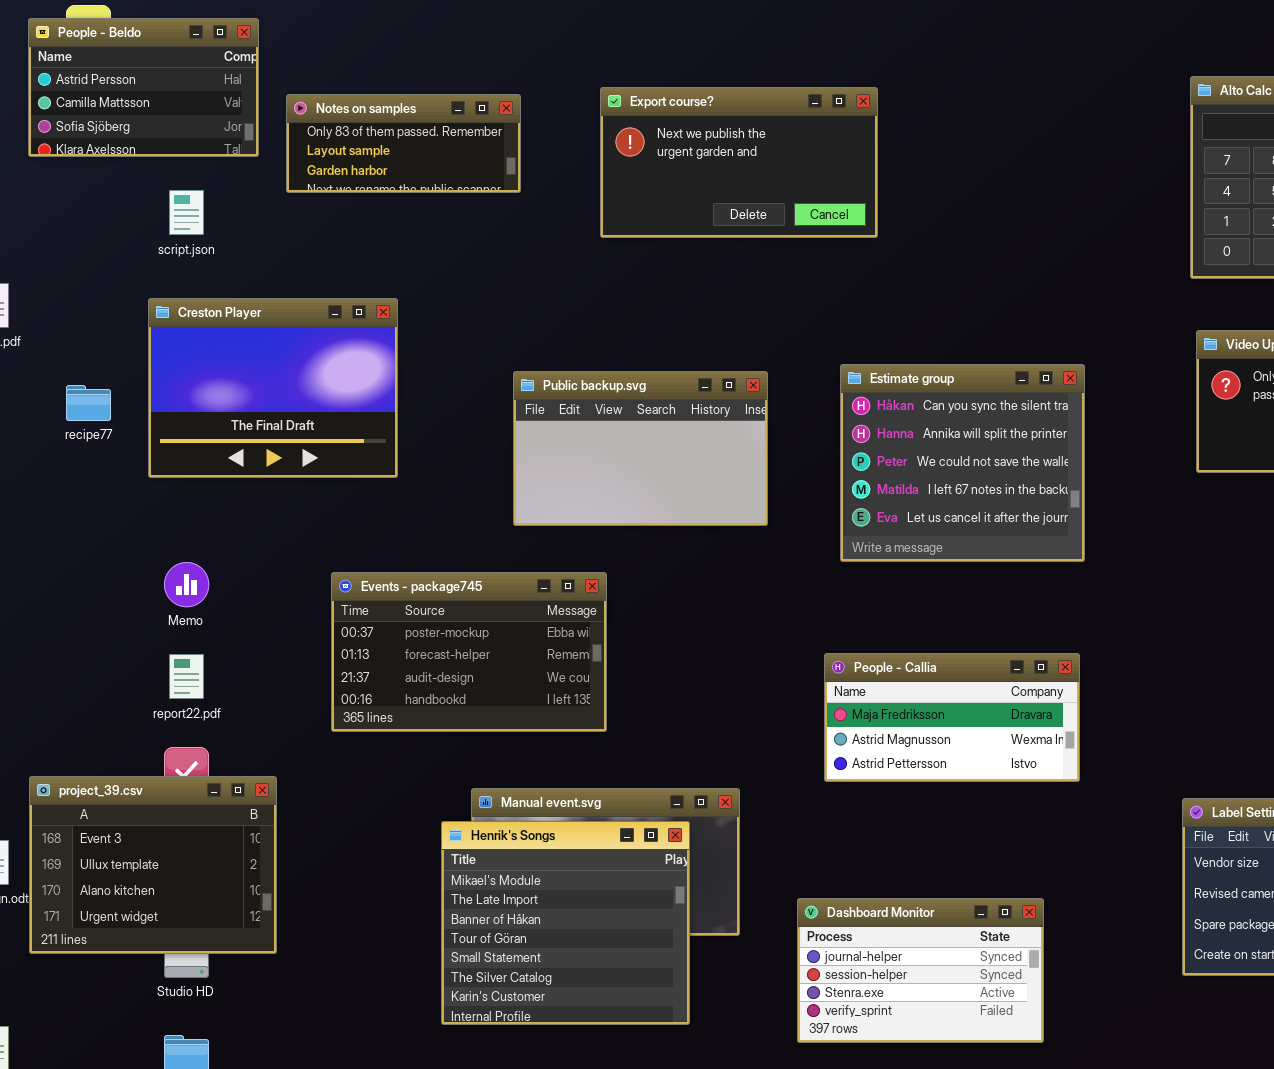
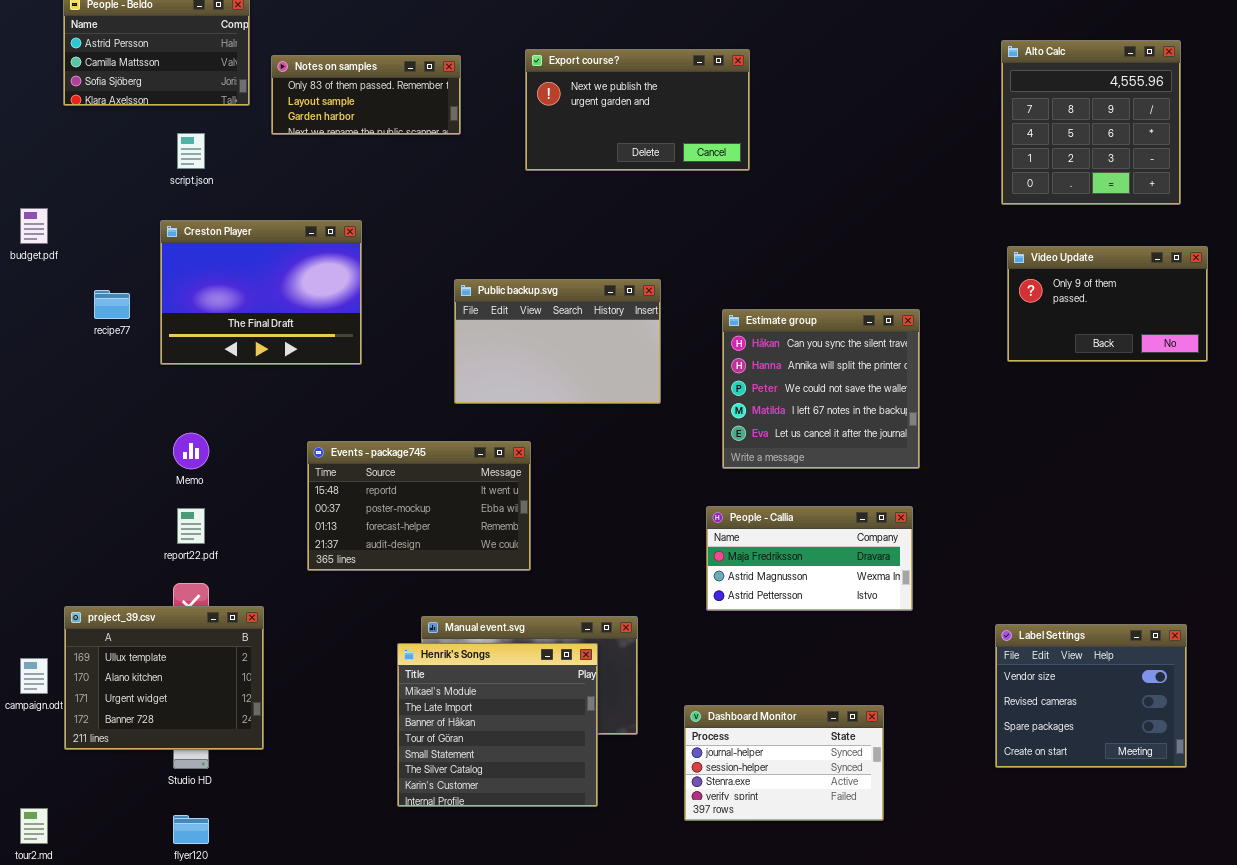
Estimate group: [840,364,1085,562] -> [722,309,920,469], moved
Events - package745: [331,572,607,732] -> [307,441,531,571], scrolled up 1 row
project_39.csv: [29,776,277,954] -> [64,606,264,750], scrolled down 1 row

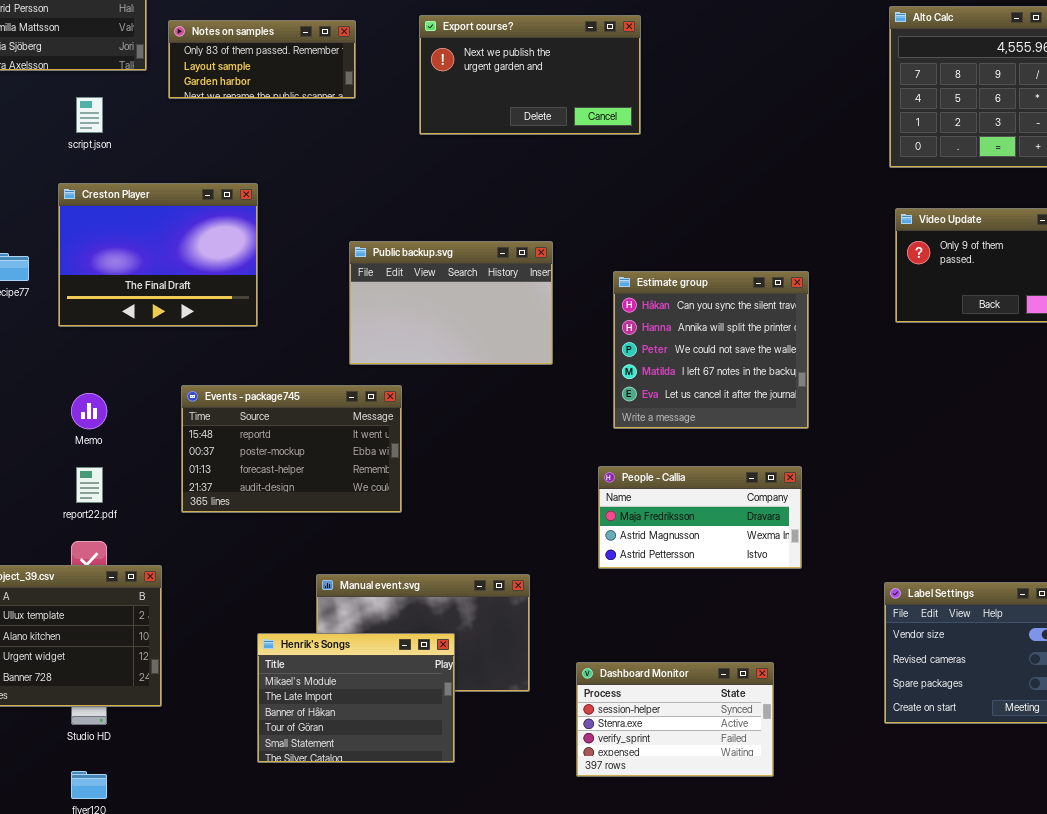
Events - package745: [307,441,531,571] -> [181,385,402,513], moved
Henrik's Songs: [397,643,598,807] -> [257,633,455,763], moved, resized
Dashboard Monitor: [684,705,884,821] -> [576,662,774,777], scrolled down 1 row

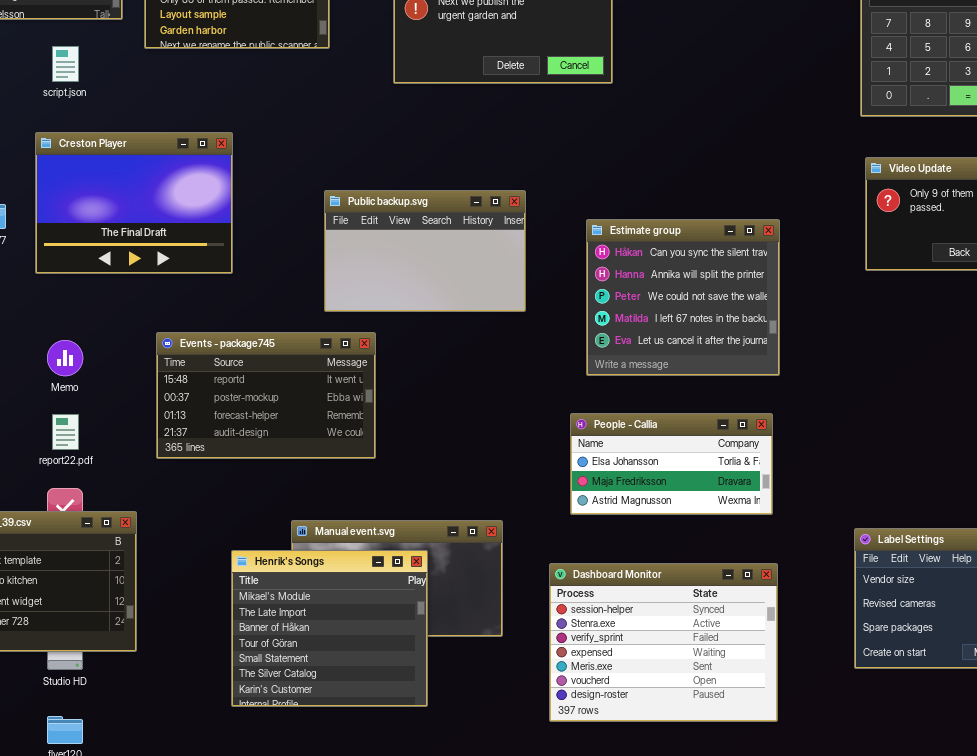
People - Callia: [598,466,802,569] -> [570,413,773,515], scrolled up 1 row
Henrik's Songs: [257,633,455,763] -> [231,550,428,707], resized
Dashboard Monitor: [576,662,774,777] -> [549,563,778,722], resized

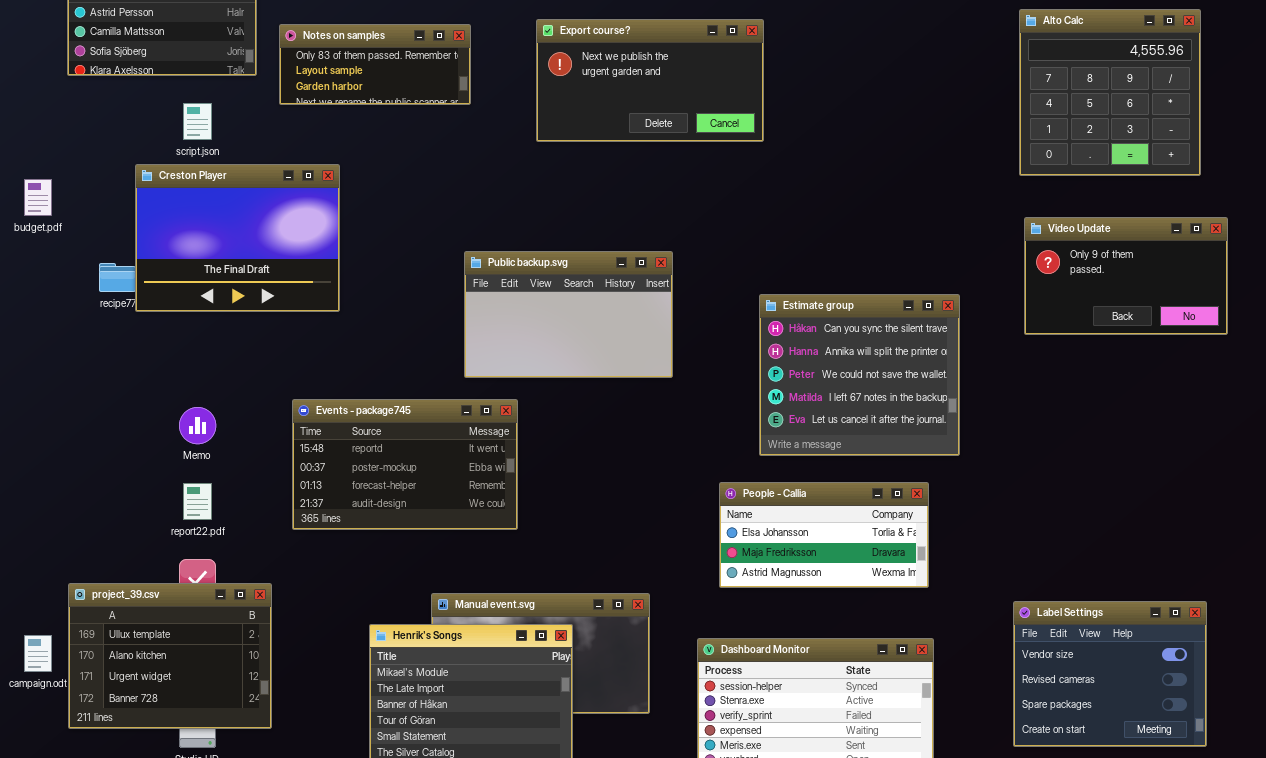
Creston Player: [35,132,233,274] -> [135,164,340,312], moved
Estimate group: [586,219,780,376] -> [759,294,960,456], moved

